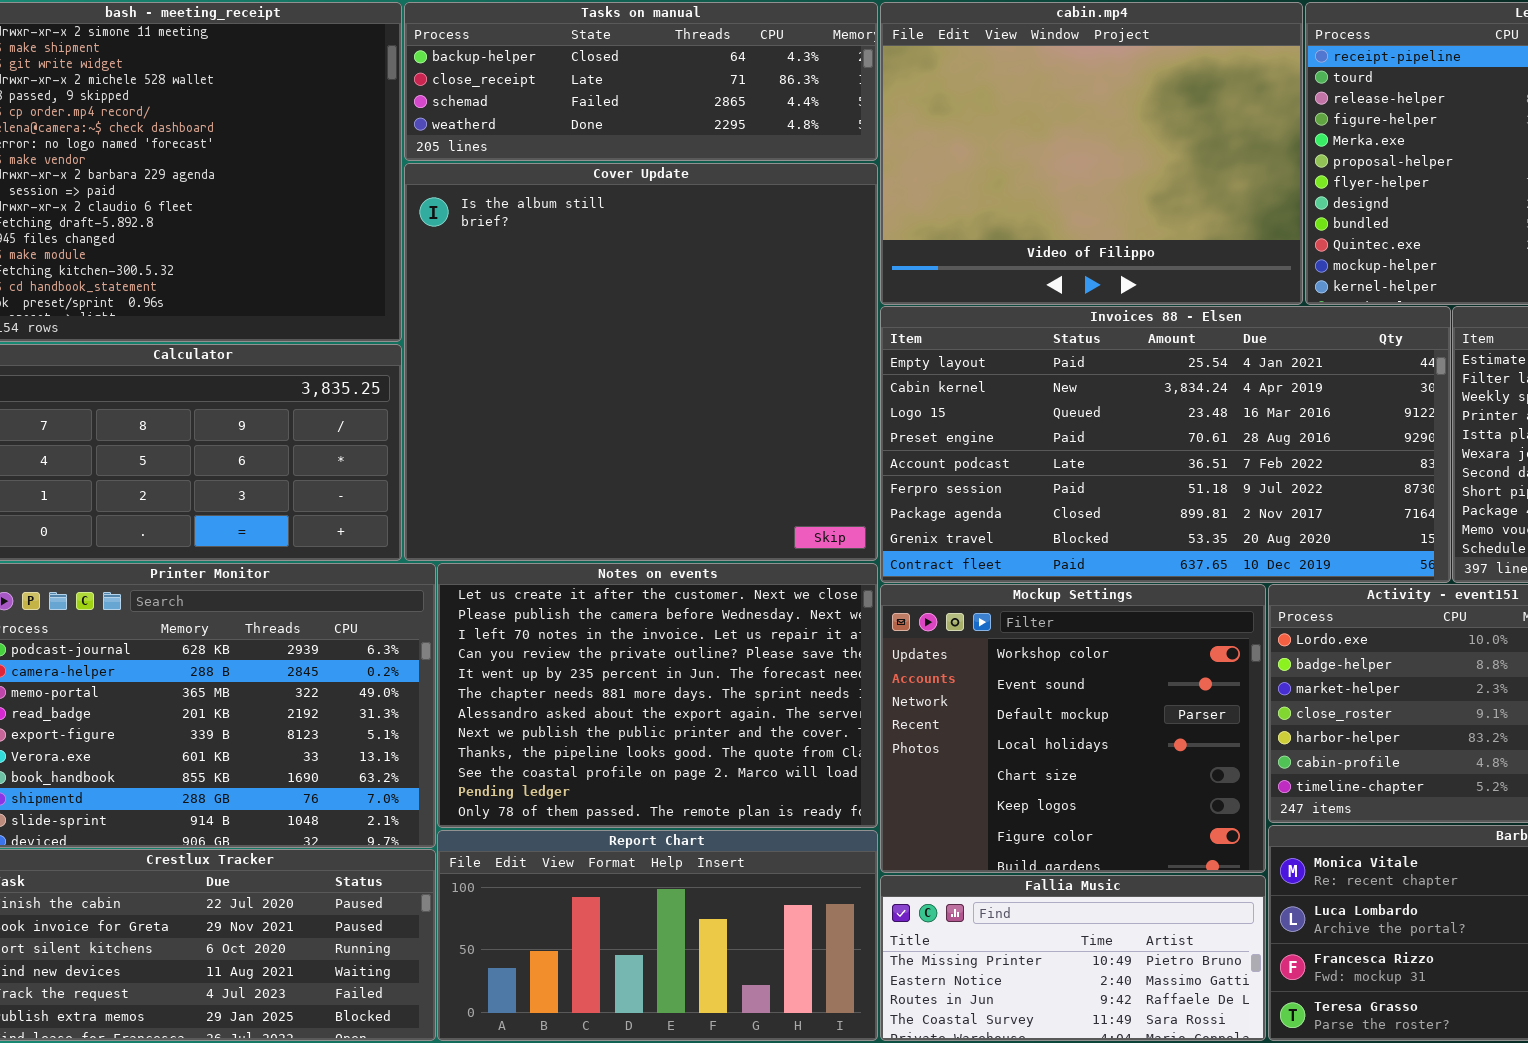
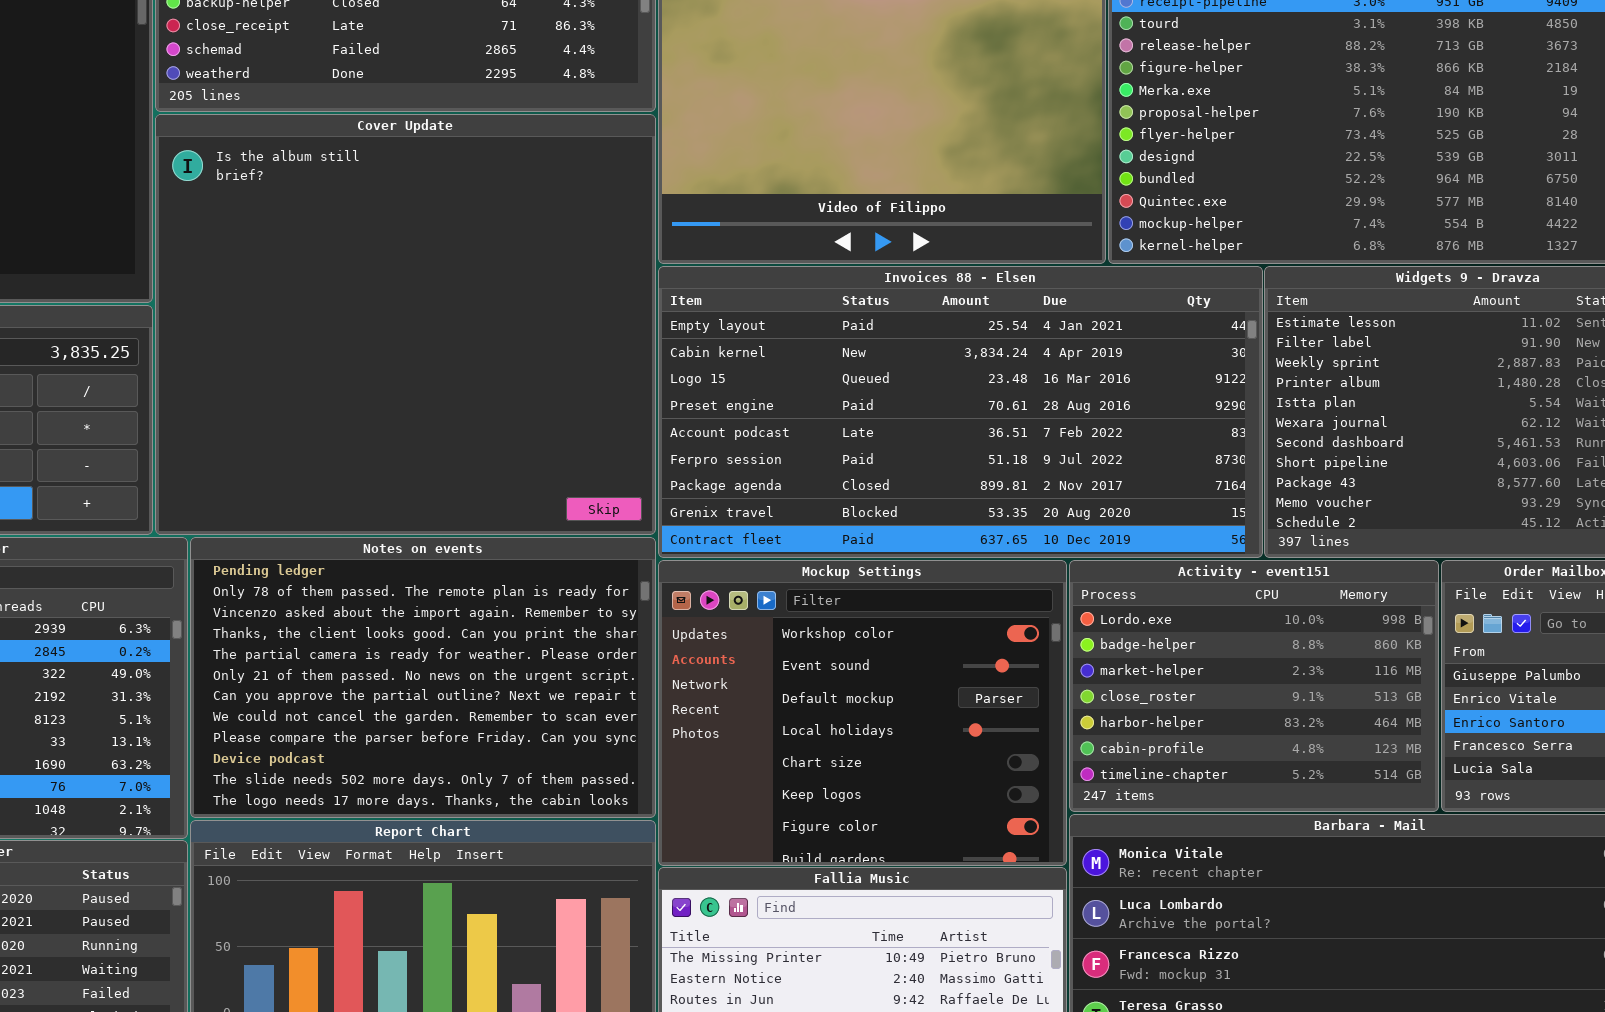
Notes on events: [437,563,878,828] -> [190,537,656,818], scrolled down 10 rows

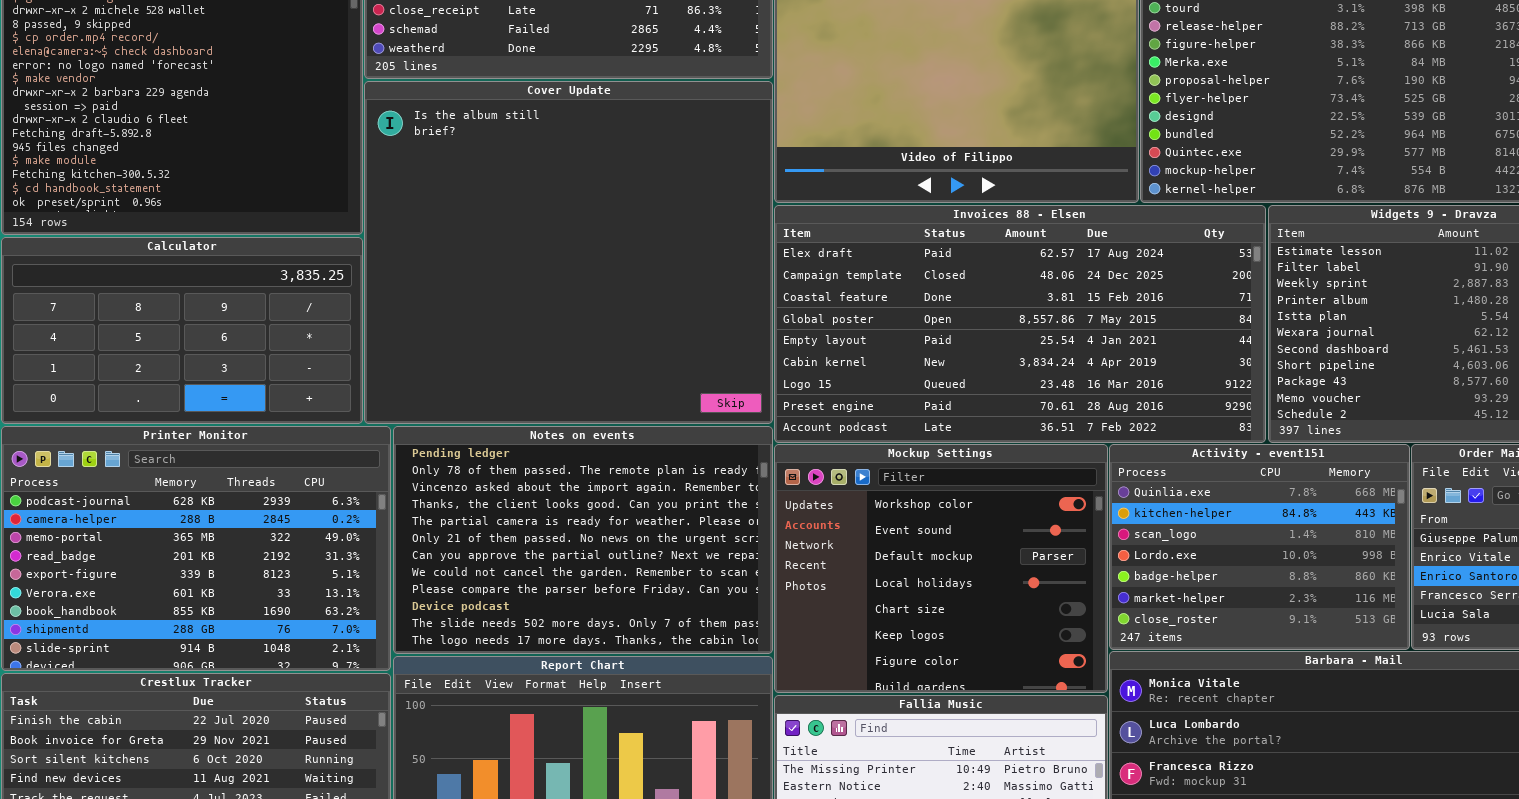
Invoices 88 - Elsen: [658,266,1263,558] -> [774,205,1266,443], scrolled up 4 rows
Activity - event151: [1069,560,1439,812] -> [1109,444,1410,650], scrolled up 3 rows

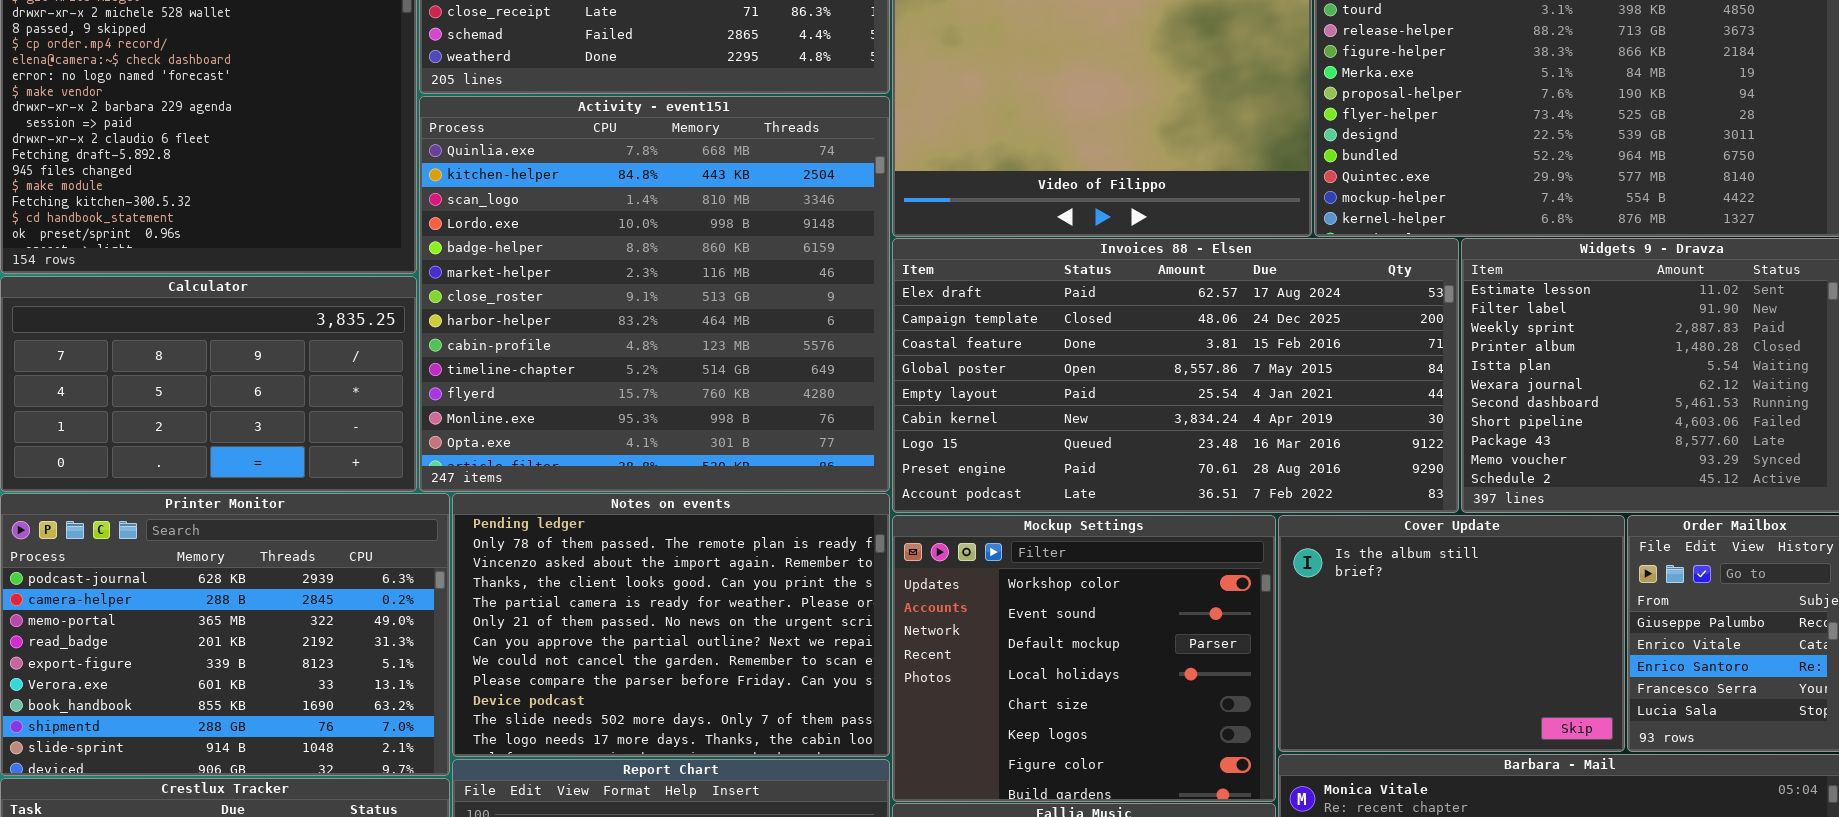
Cover Update: [364,81,773,424] -> [1278,515,1625,752], moved, resized
Activity - event151: [1109,444,1410,650] -> [419,96,890,492], moved, resized

